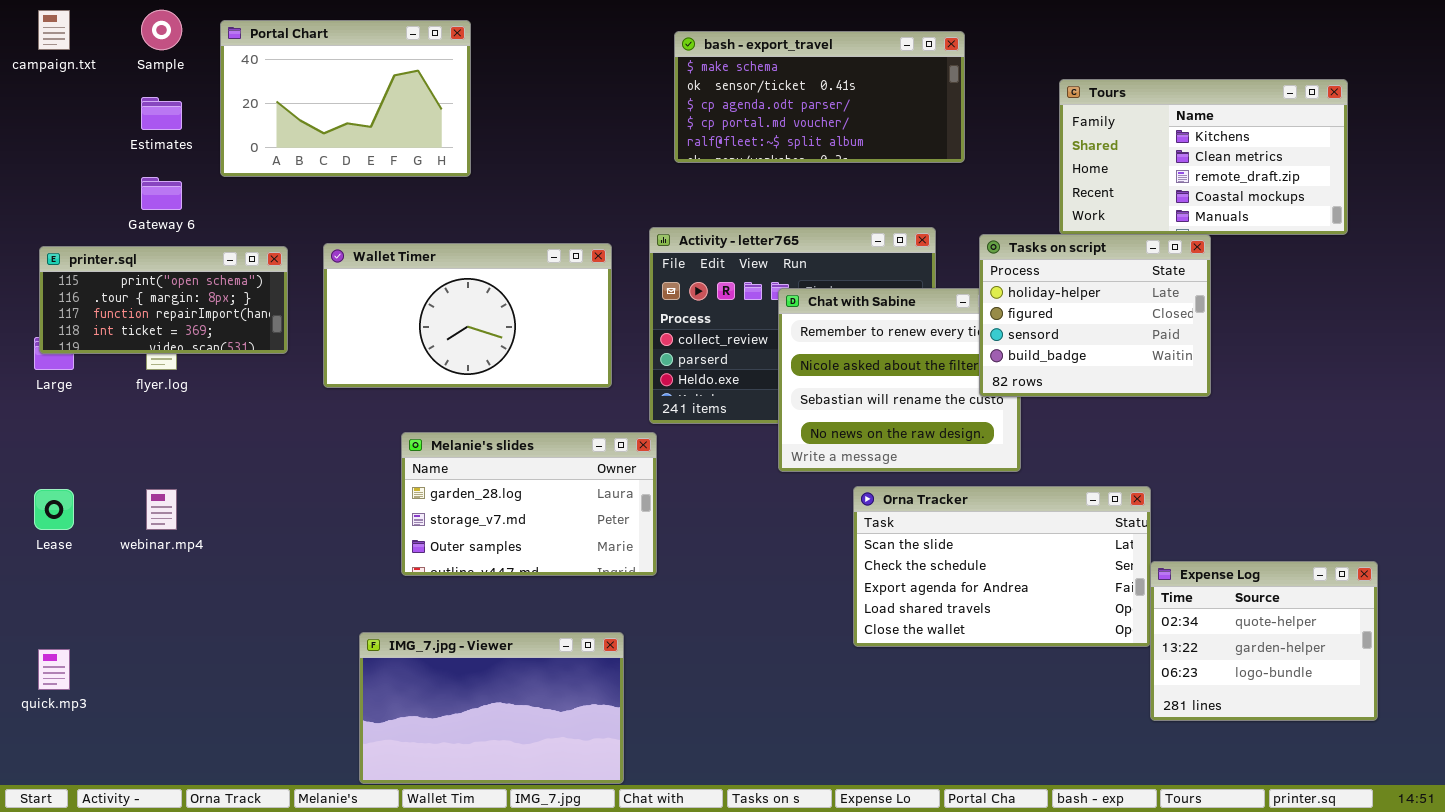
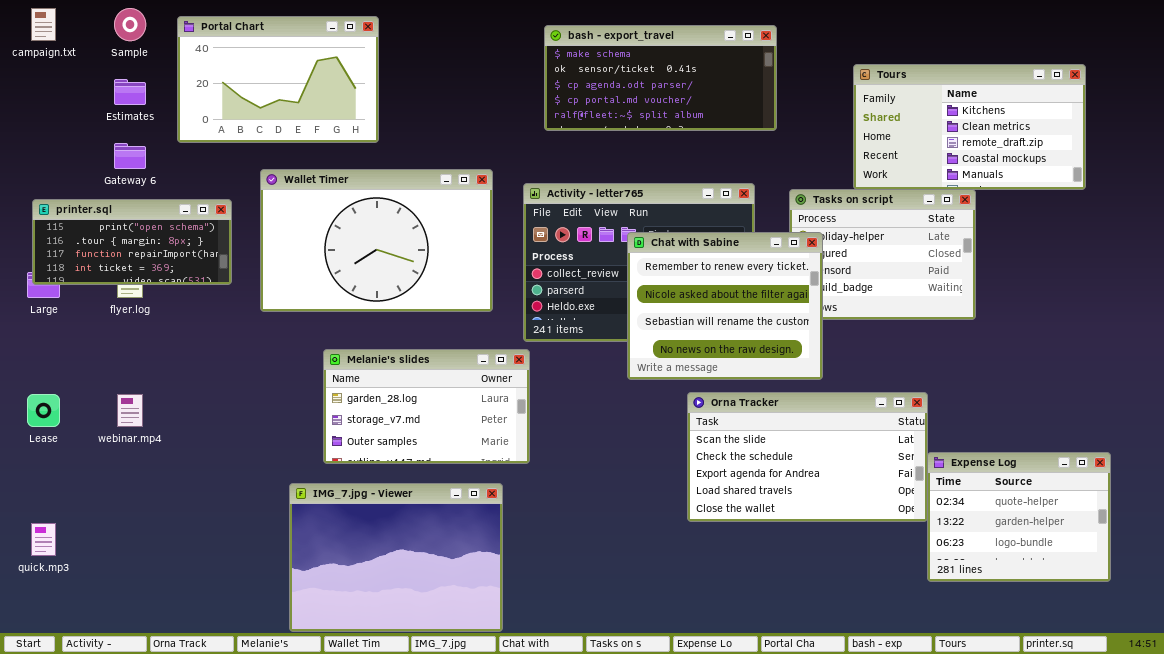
Wallet Timer: [323,243,612,388] -> [260,169,493,312], resized
Chat with Sabine: [778,288,1021,472] -> [627,232,823,380], raised
IMG_7.jpg - Viewer: [359,632,624,784] -> [289,483,503,632], resized

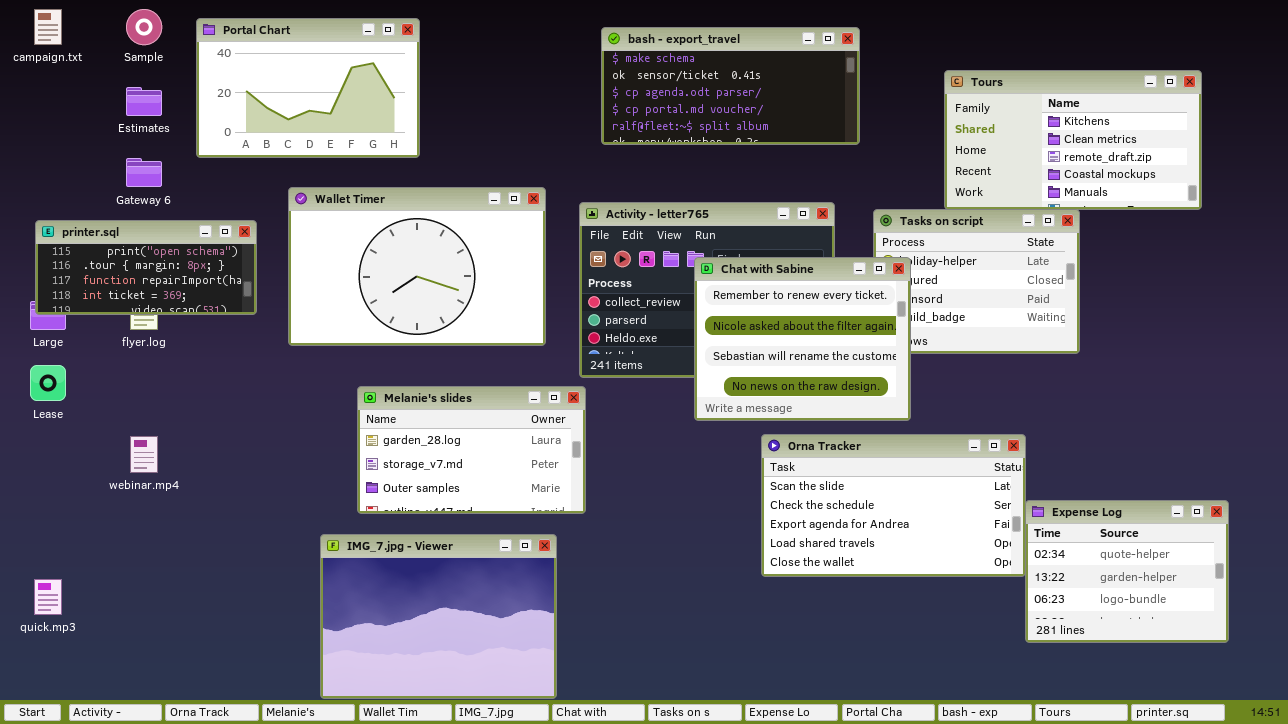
Lease: [27,394,60,427] -> [30,365,66,401], moved

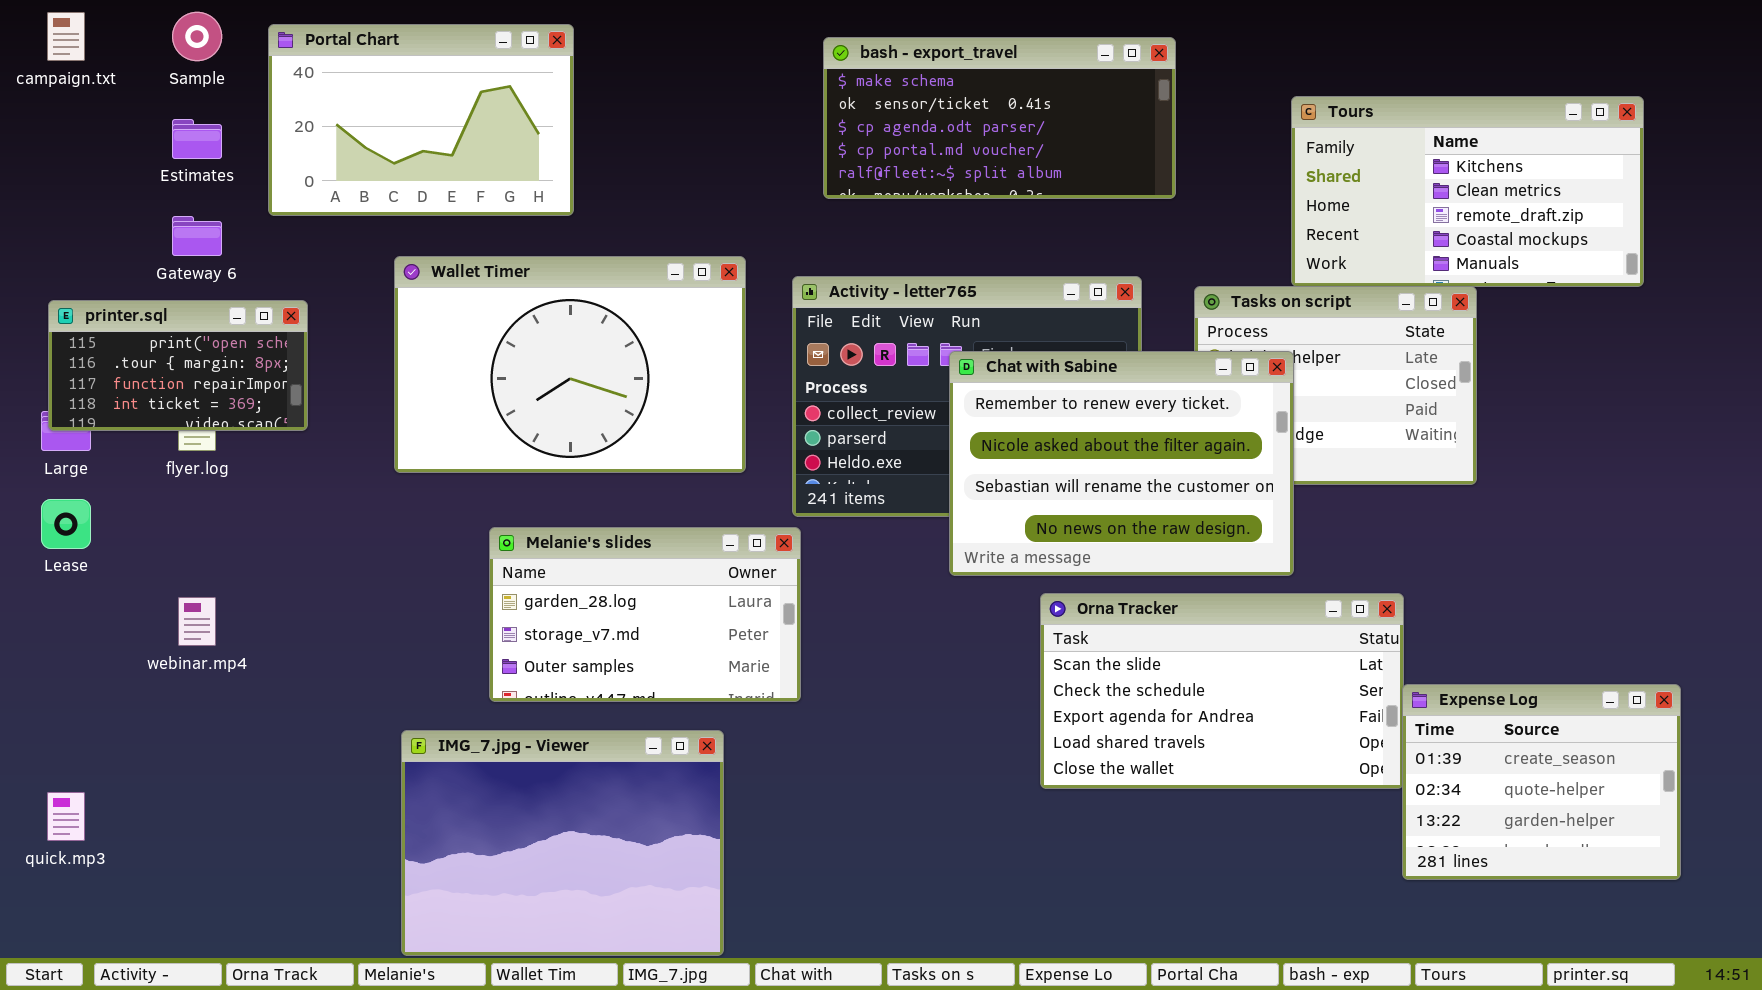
printer.sql: [35,220,257,315] -> [48,300,308,431], resized
Chat with Sabine: [694,257,911,421] -> [949,351,1294,576], resized
Expense Log: [1025,500,1229,643] -> [1402,684,1681,880], scrolled up 1 row
IMG_7.jpg - Viewer: [320,534,557,699] -> [401,730,724,956], moved

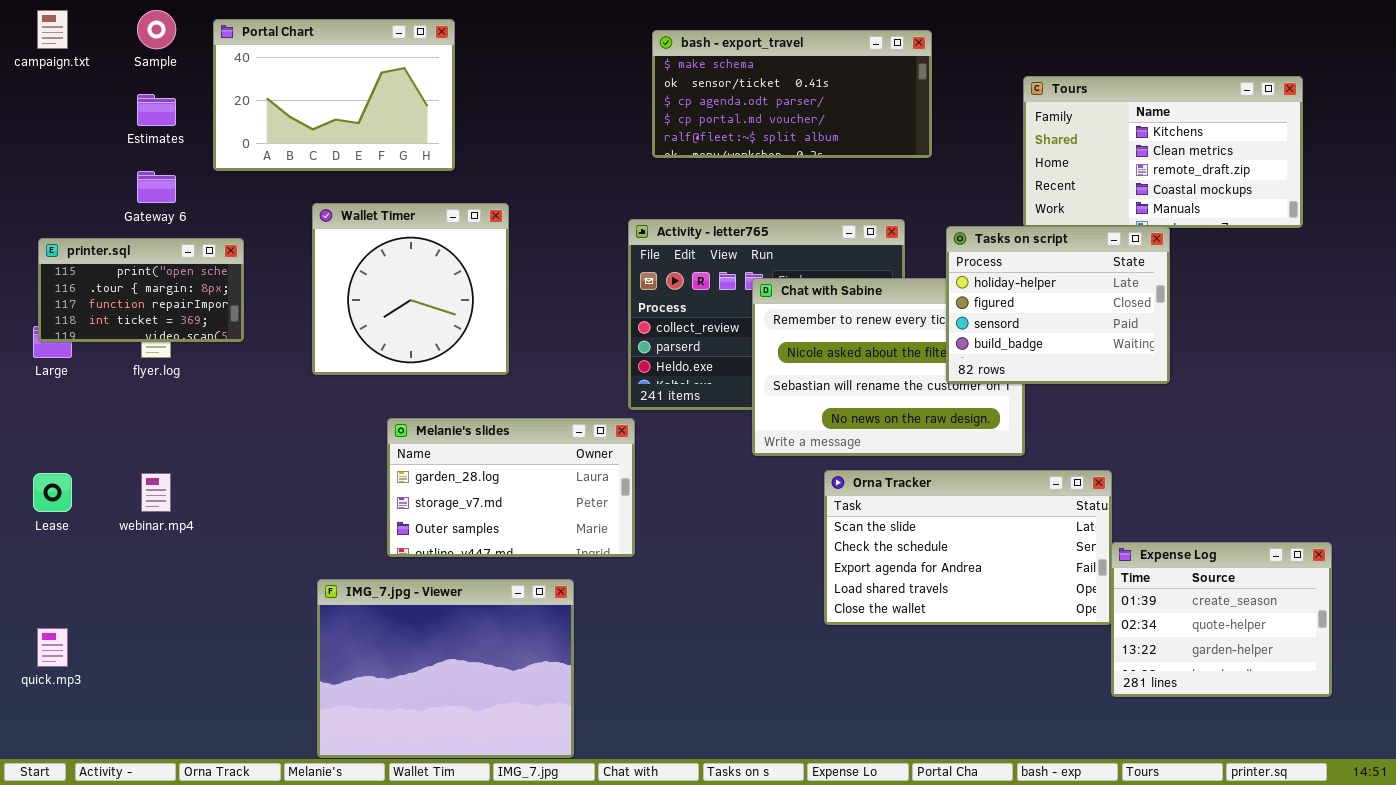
Wallet Timer: [394,256,746,473] -> [312,203,509,375], resized
Tasks on script: [1194,286,1477,485] -> [946,226,1170,384], raised
Lease: [41,499,91,549] -> [33,473,72,512], moved

